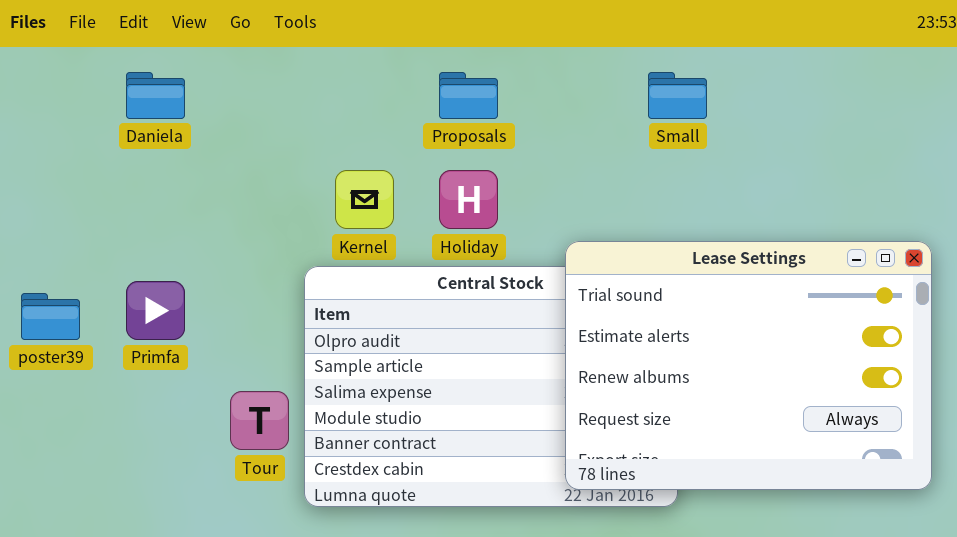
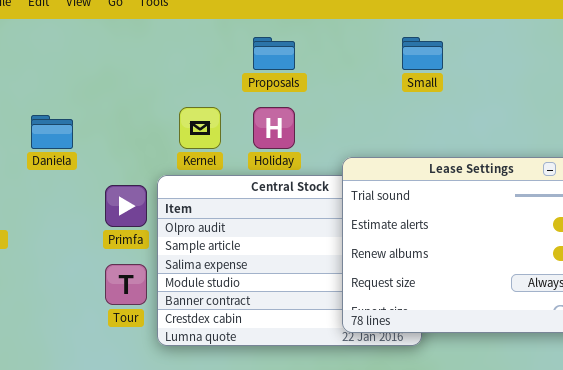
Daniela: [126,72,185,119] -> [31,115,73,149], moved
Primfa: [126,281,185,340] -> [105,185,147,227], moved

